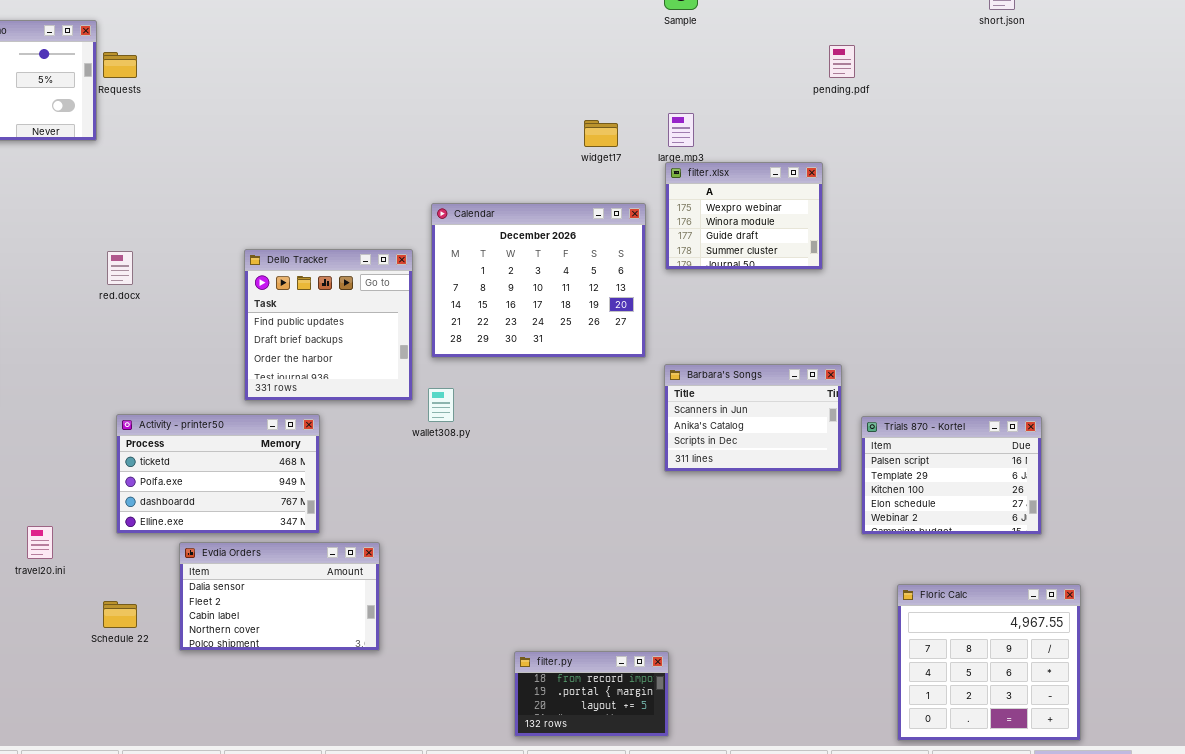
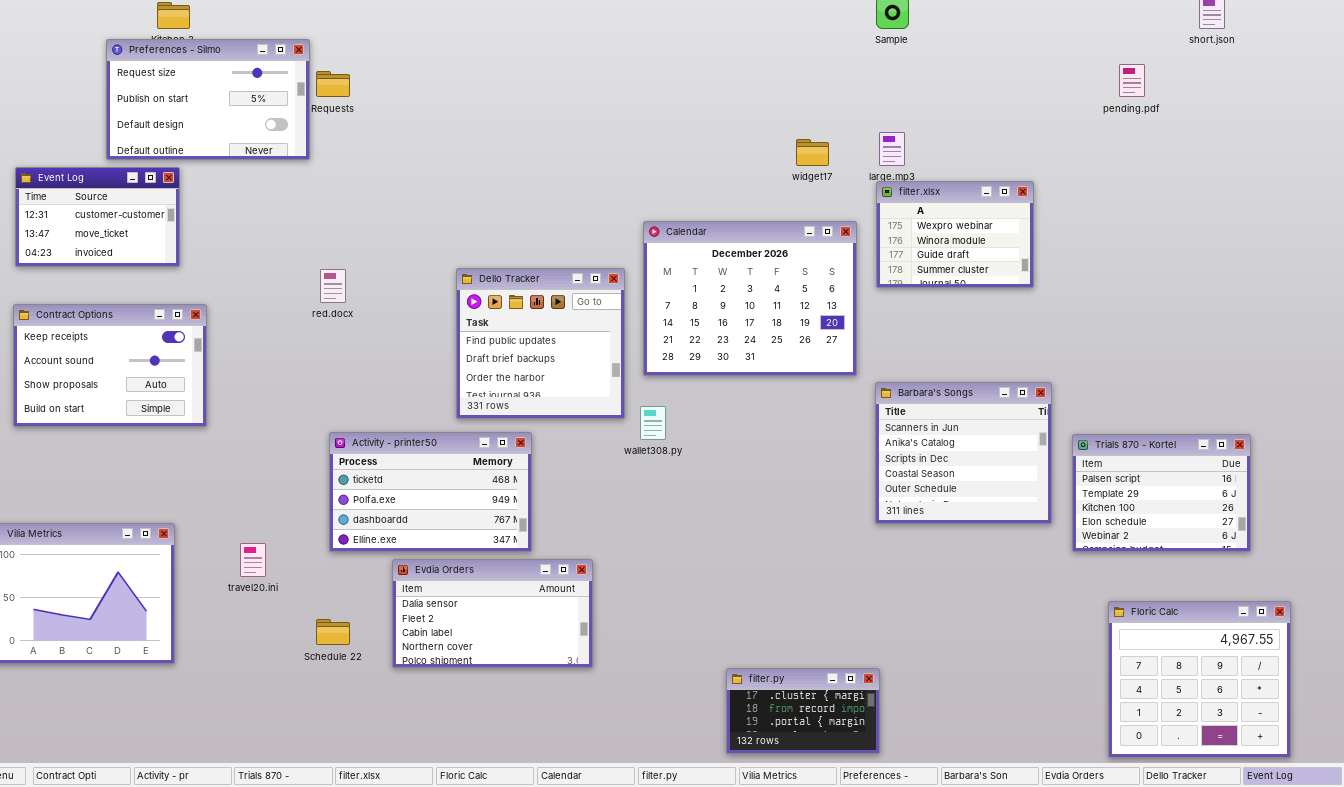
pending.pdf: [829,45,855,78] -> [1119,64,1145,97], moved
Barbara's Songs: [664,364,842,472] -> [875,382,1052,524], resized
filter.py: [514,651,669,737] -> [726,668,880,754], scrolled up 1 row

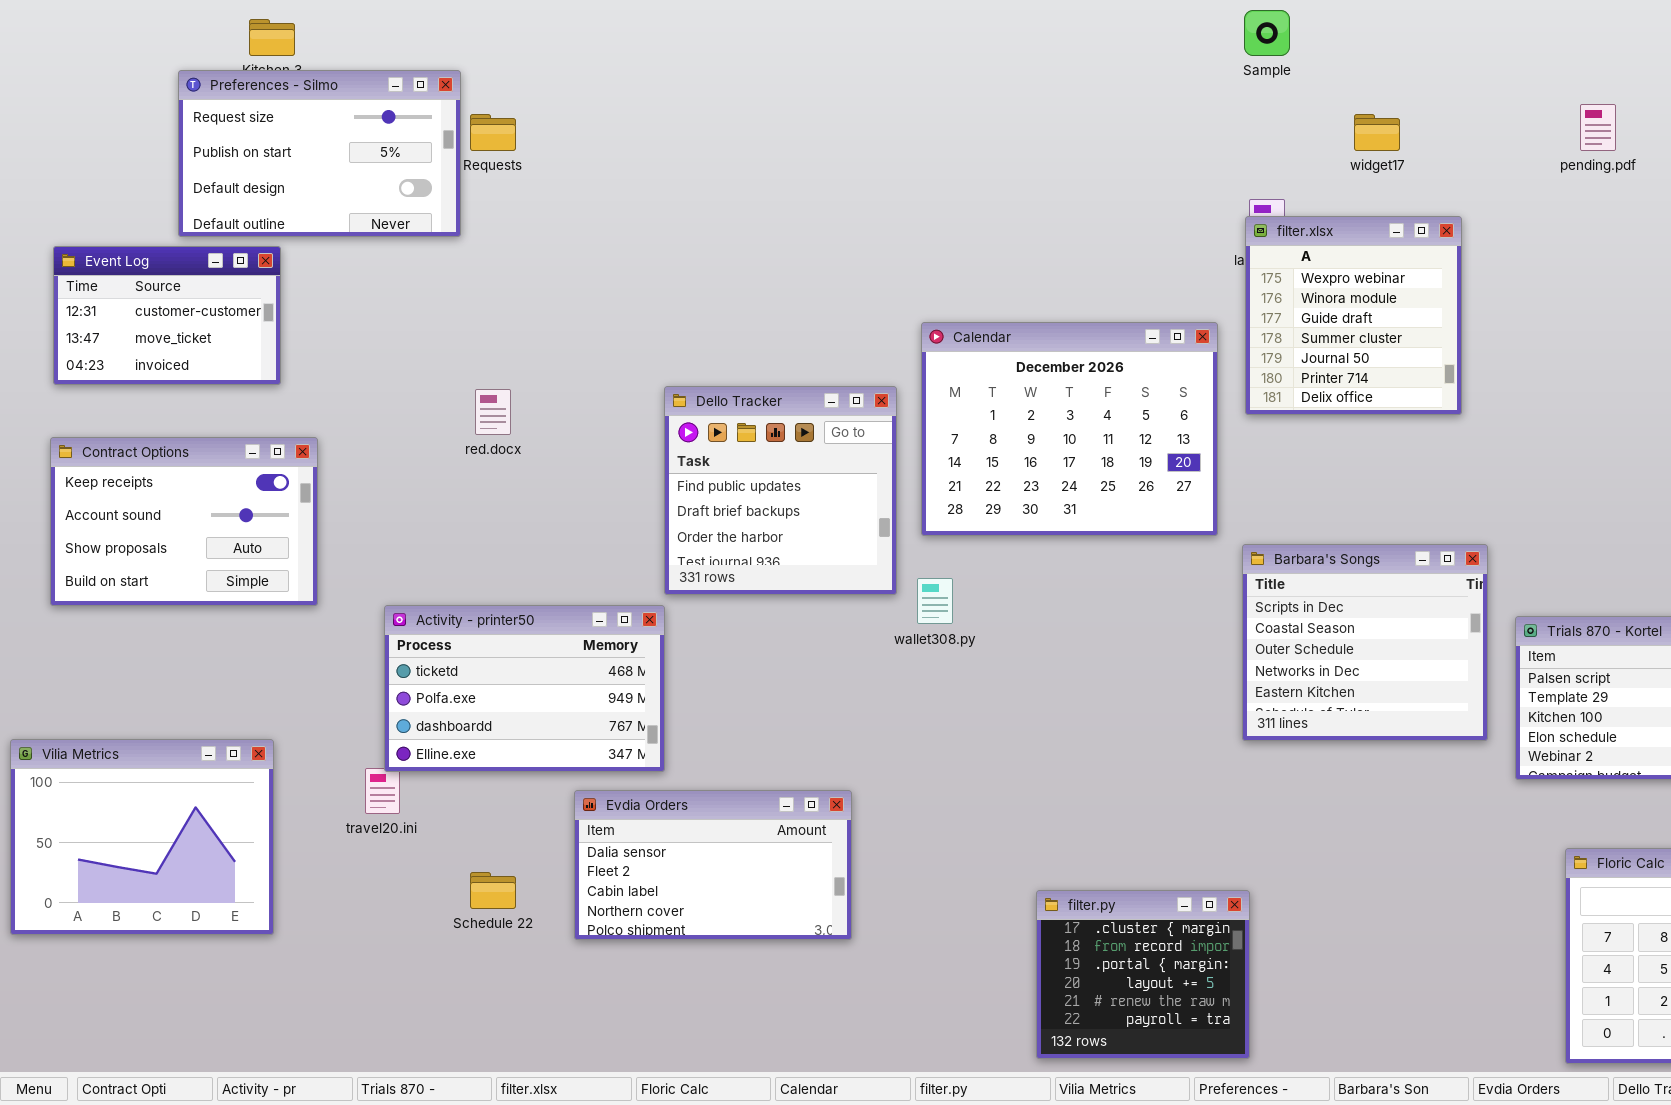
widget17: [796,139,829,166] -> [1354,114,1400,151], moved
filter.xlsx: [876,181,1034,288] -> [1245,216,1462,415], resized
Barbara's Songs: [875,382,1052,524] -> [1242,544,1488,741], scrolled down 2 rows
Activity - printer50: [329,432,532,552] -> [384,605,665,772], moved
filter.py: [726,668,880,754] -> [1036,890,1250,1059], resized

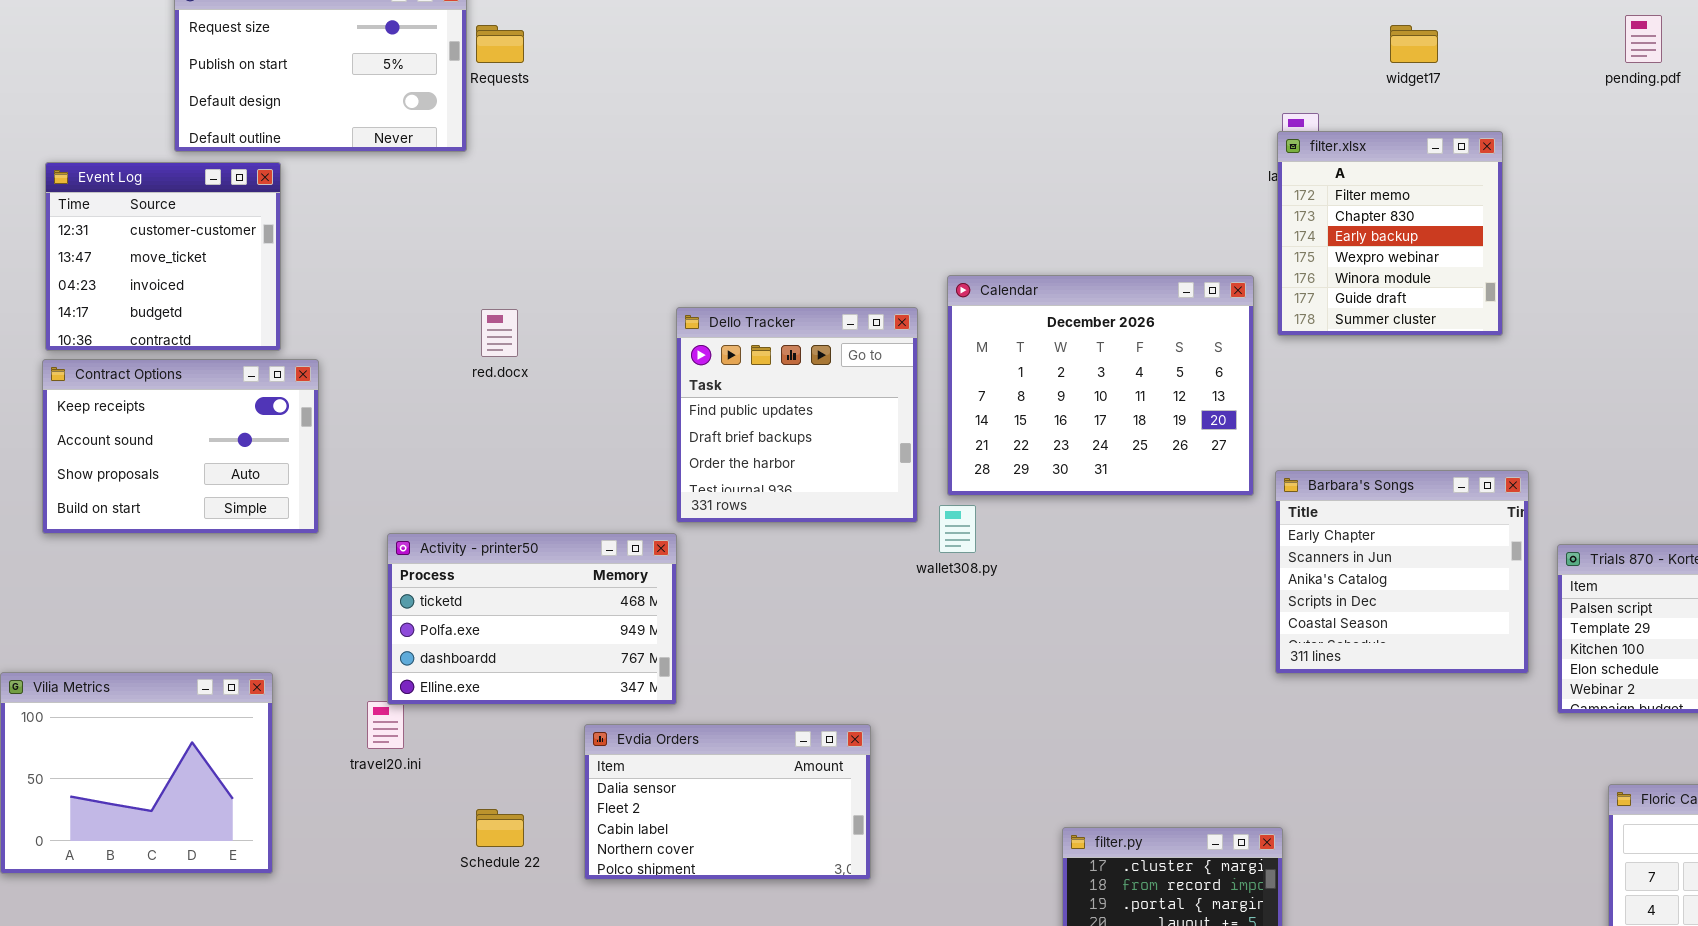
filter.xlsx: [1245,216,1462,415] -> [1277,131,1503,336], scrolled up 3 rows
Event Log: [53,246,281,385] -> [45,162,281,351], resized
Calendar: [921,322,1218,536] -> [947,275,1254,496], moved
Barbara's Songs: [1242,544,1488,741] -> [1275,470,1529,674], scrolled up 3 rows

